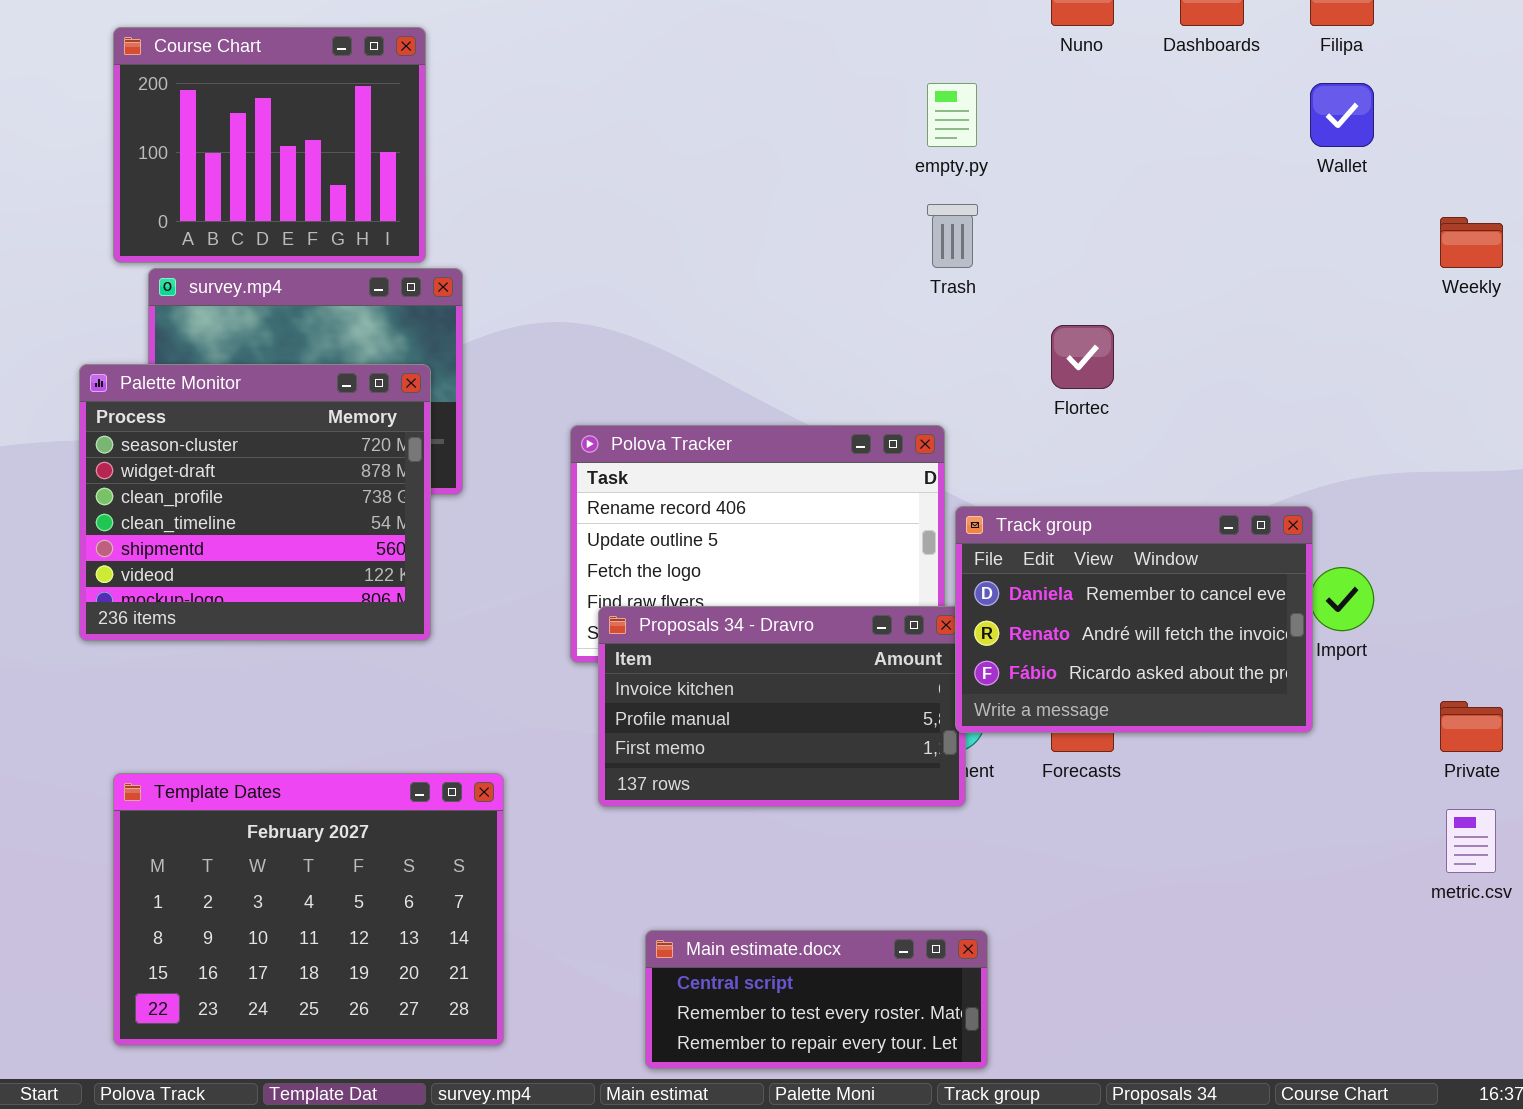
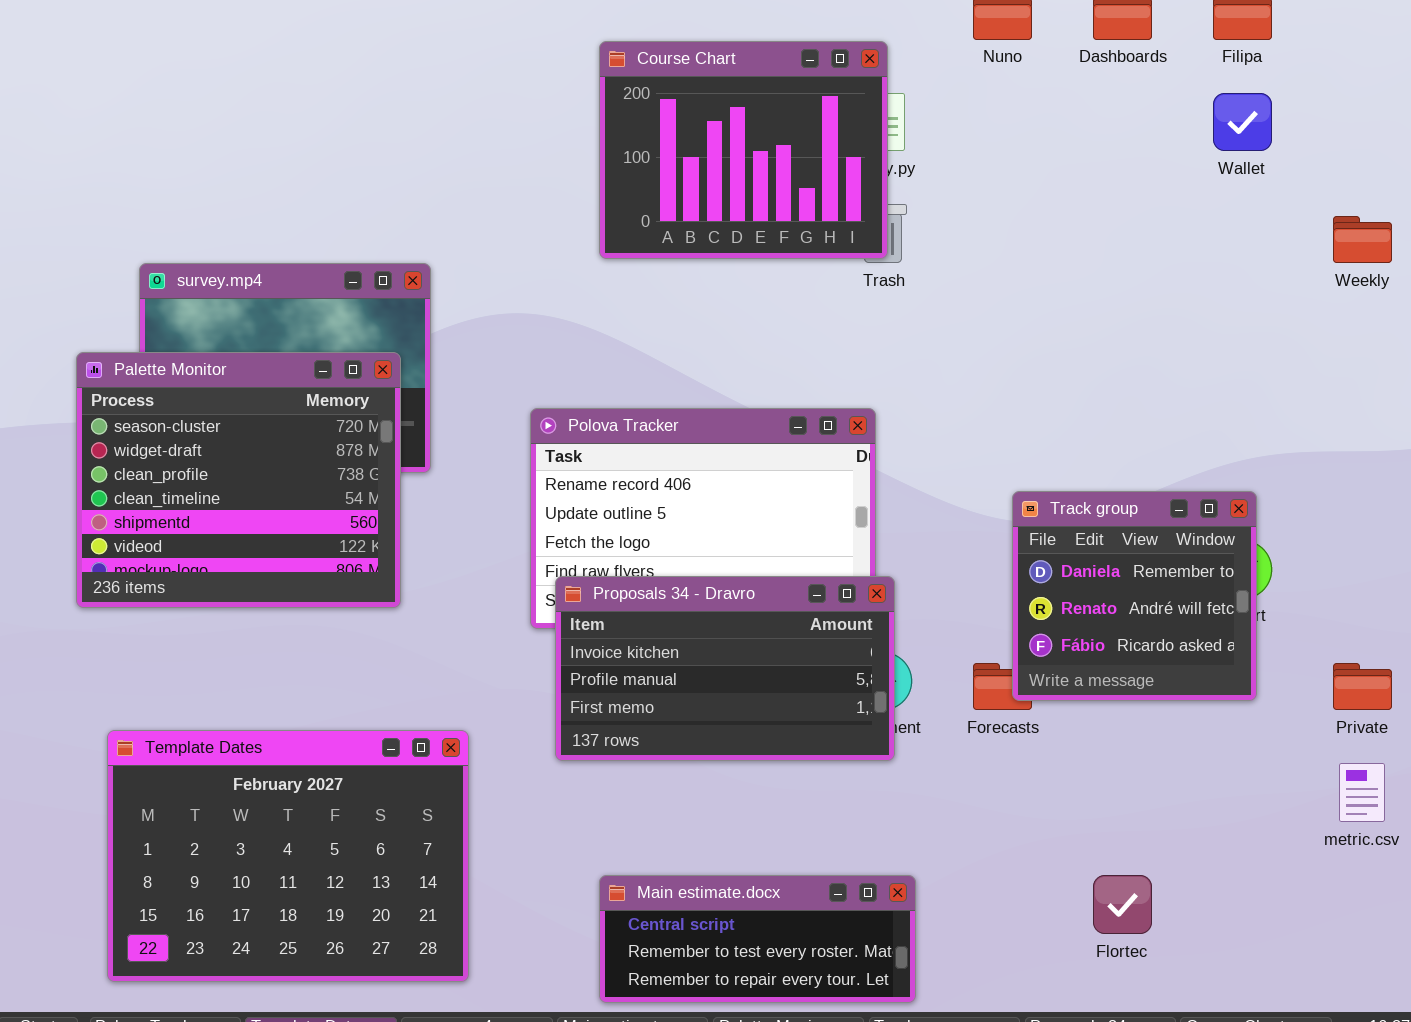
Course Chart: [113,27,426,263] -> [599,41,888,259], moved
Flortec: [1051,325,1114,389] -> [1093,875,1152,934], moved
Track group: [955,506,1313,733] -> [1012,491,1257,701], moved, resized

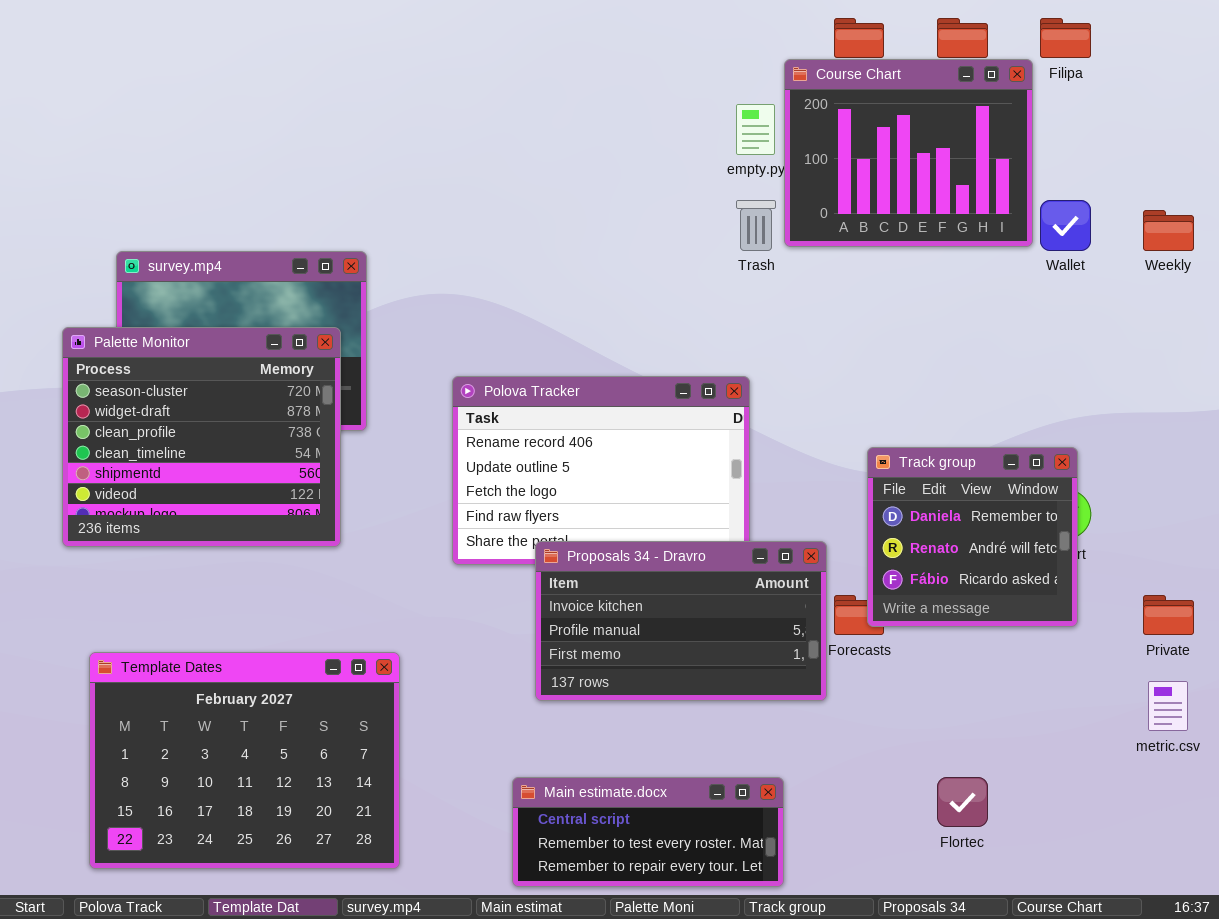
Course Chart: [599,41,888,259] -> [784,59,1033,247], moved
Wallet: [1213,93,1272,151] -> [1040,200,1091,251], moved
Proposals 34 - Dravro: [555,576,895,761] -> [535,541,827,701], moved

